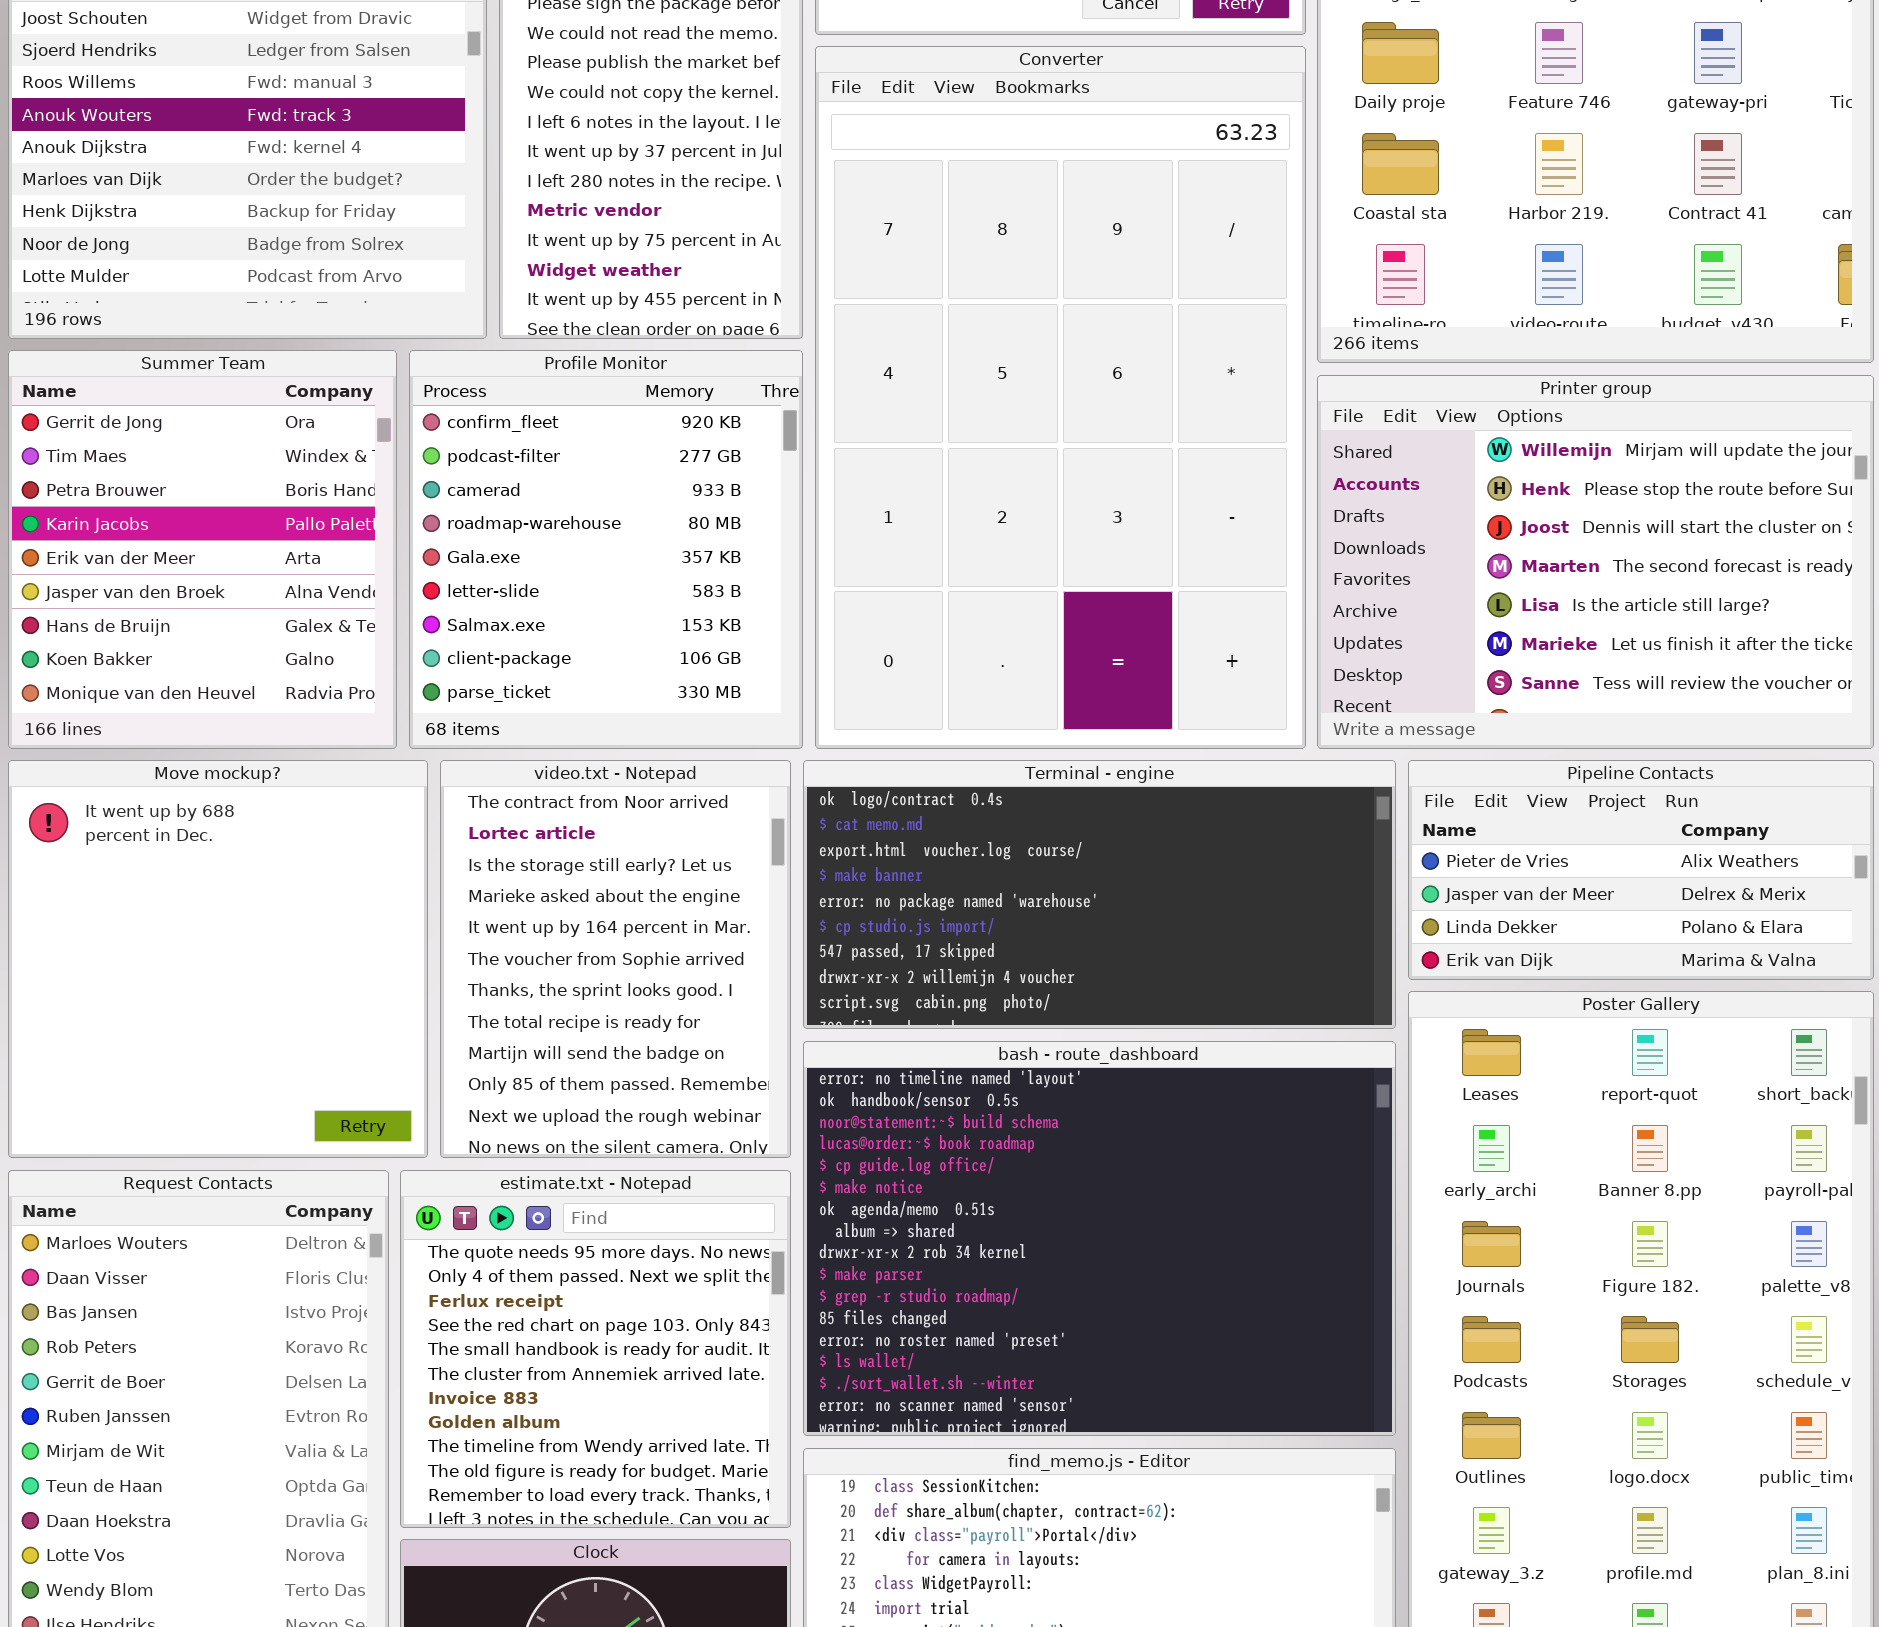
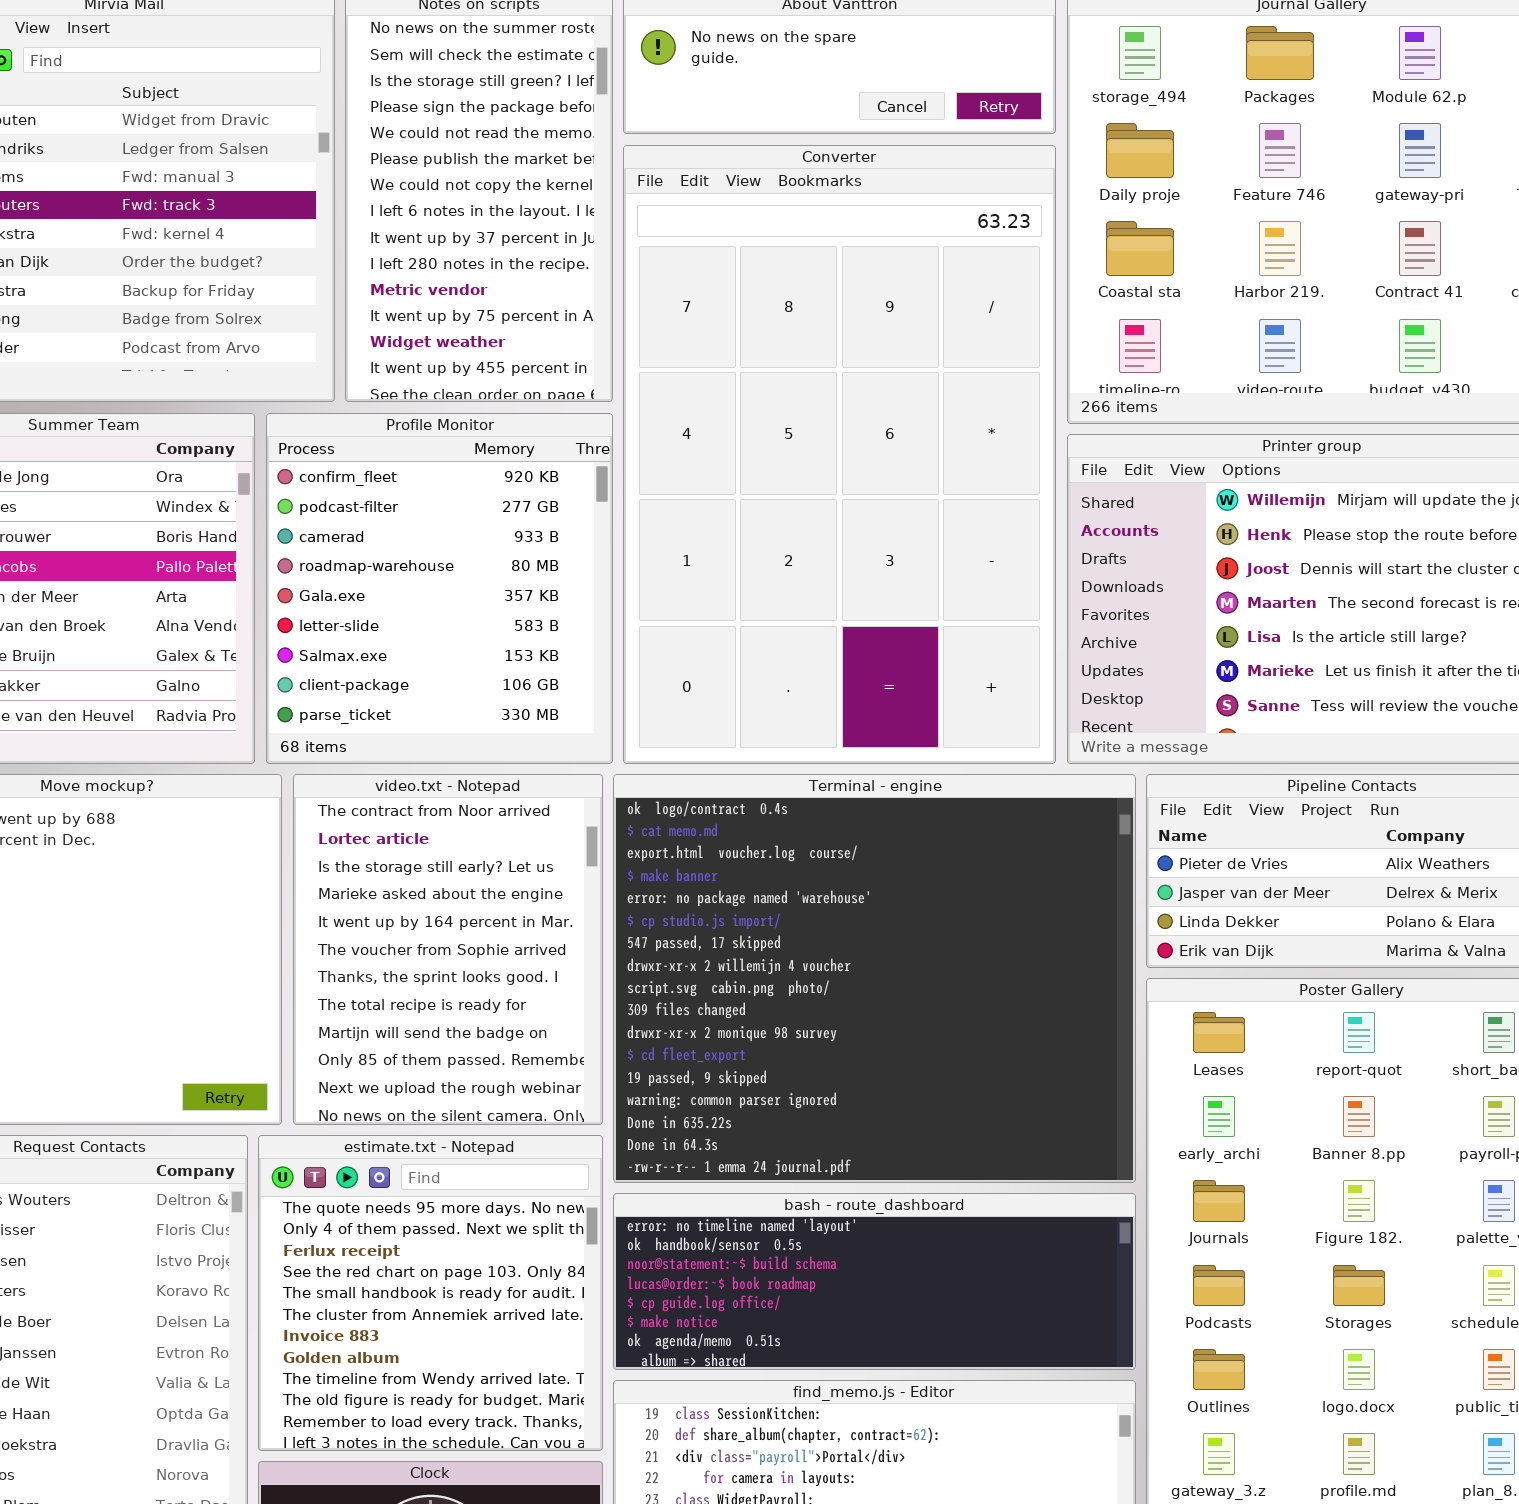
Terminal - engine: [803,760,1396,1029] -> [613,774,1136,1183], resized
bash - route_dashboard: [803,1041,1396,1436] -> [613,1193,1136,1370], resized

